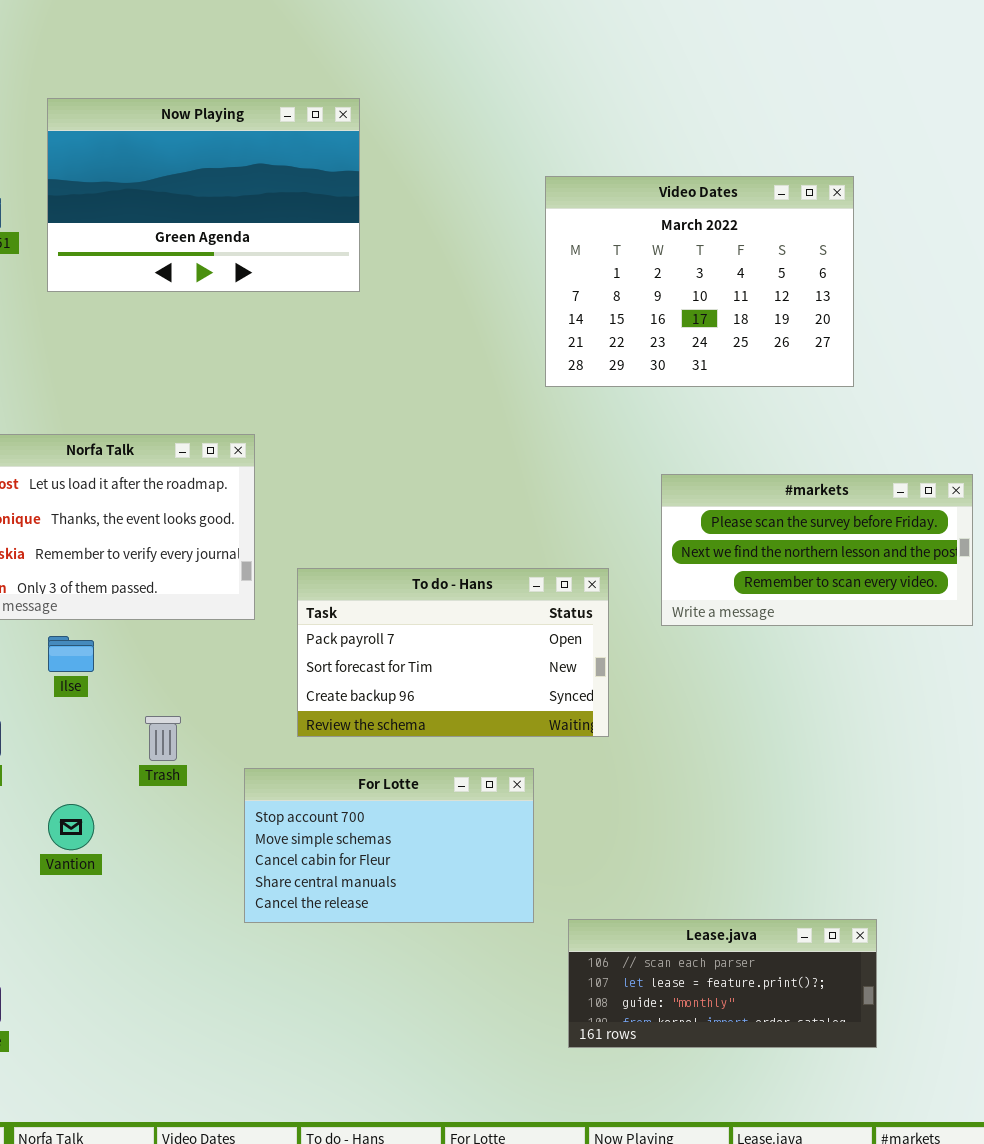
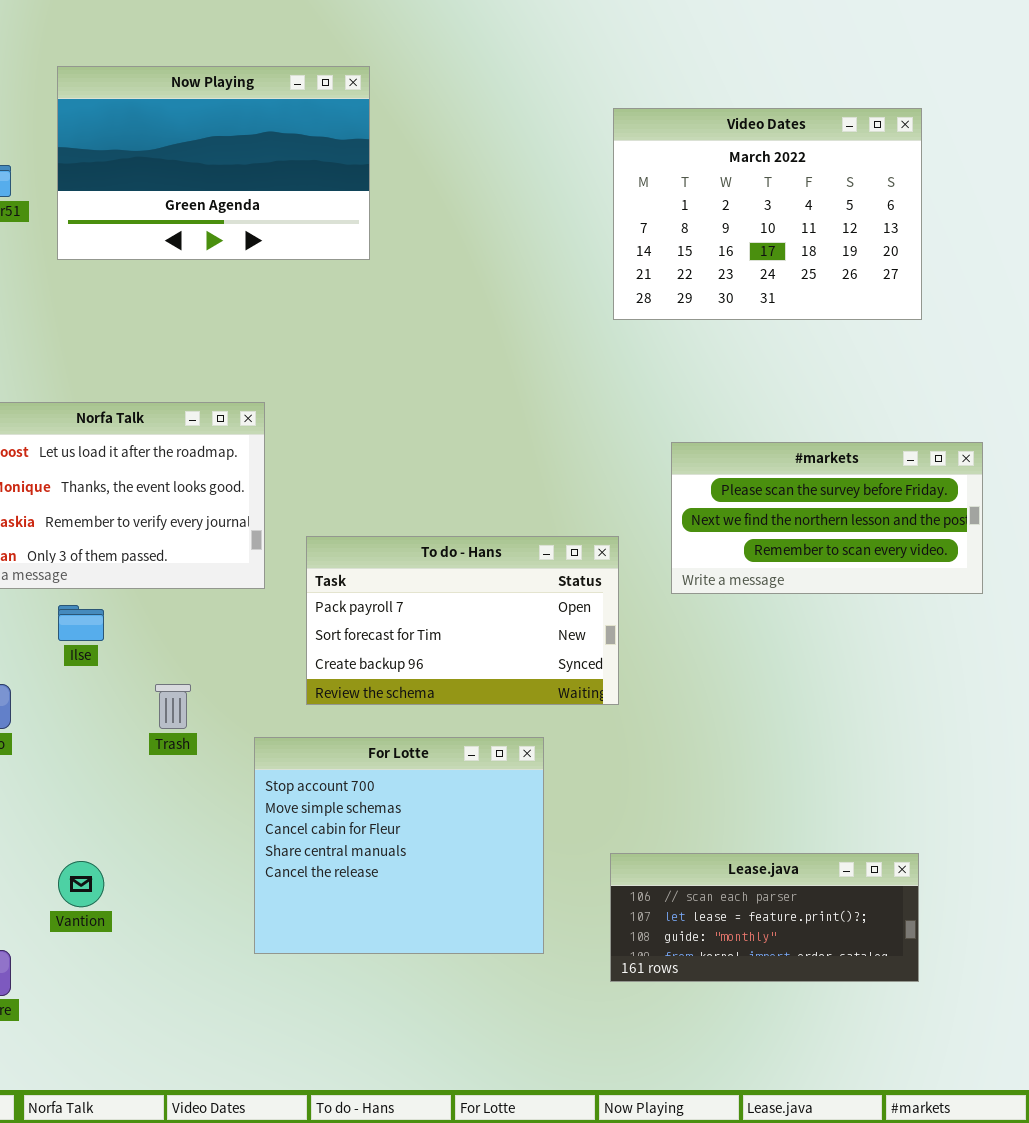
Video Dates: [545,176,854,387] -> [613,108,922,320], moved
For Lotte: [244,768,534,923] -> [254,737,544,954], resized
Vantion: [48,804,94,850] -> [58,861,104,907], moved
Lease.java: [568,919,877,1048] -> [610,853,919,982], moved

